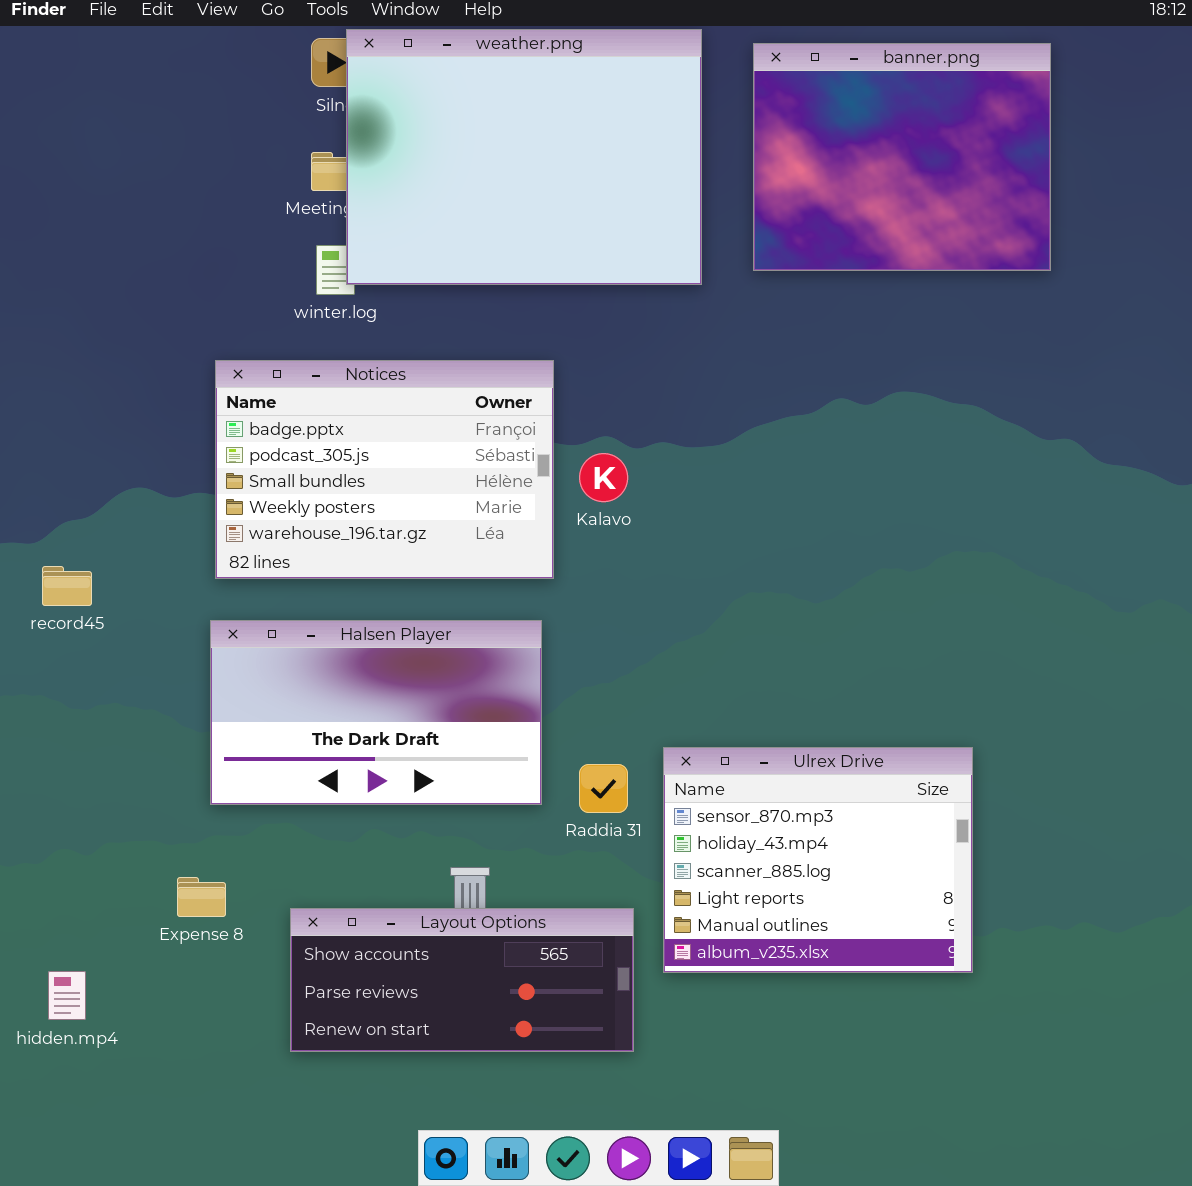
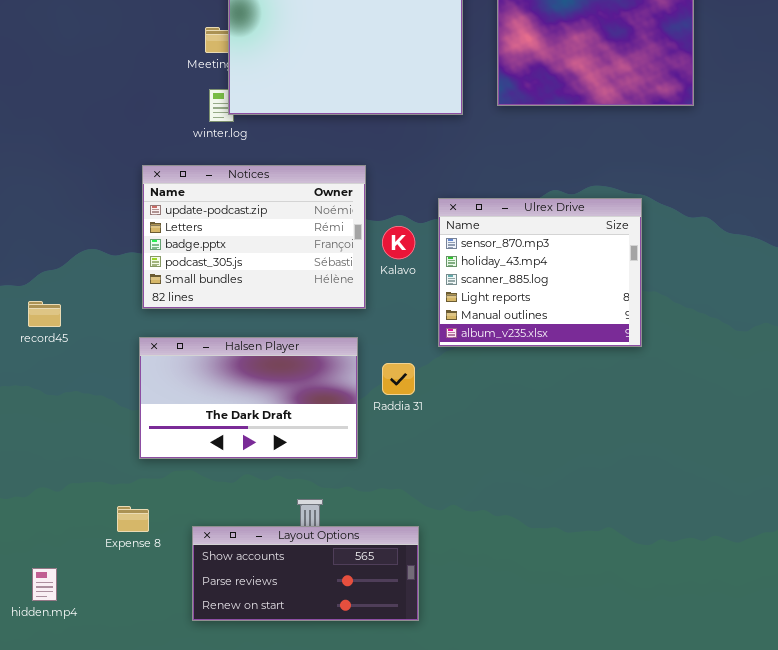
Notices: [215,360,554,579] -> [142,165,366,309], scrolled up 2 rows
Ulrex Drive: [663,747,973,973] -> [438,198,642,347], moved
Raddia 31: [579,764,628,813] -> [382,363,415,395], moved

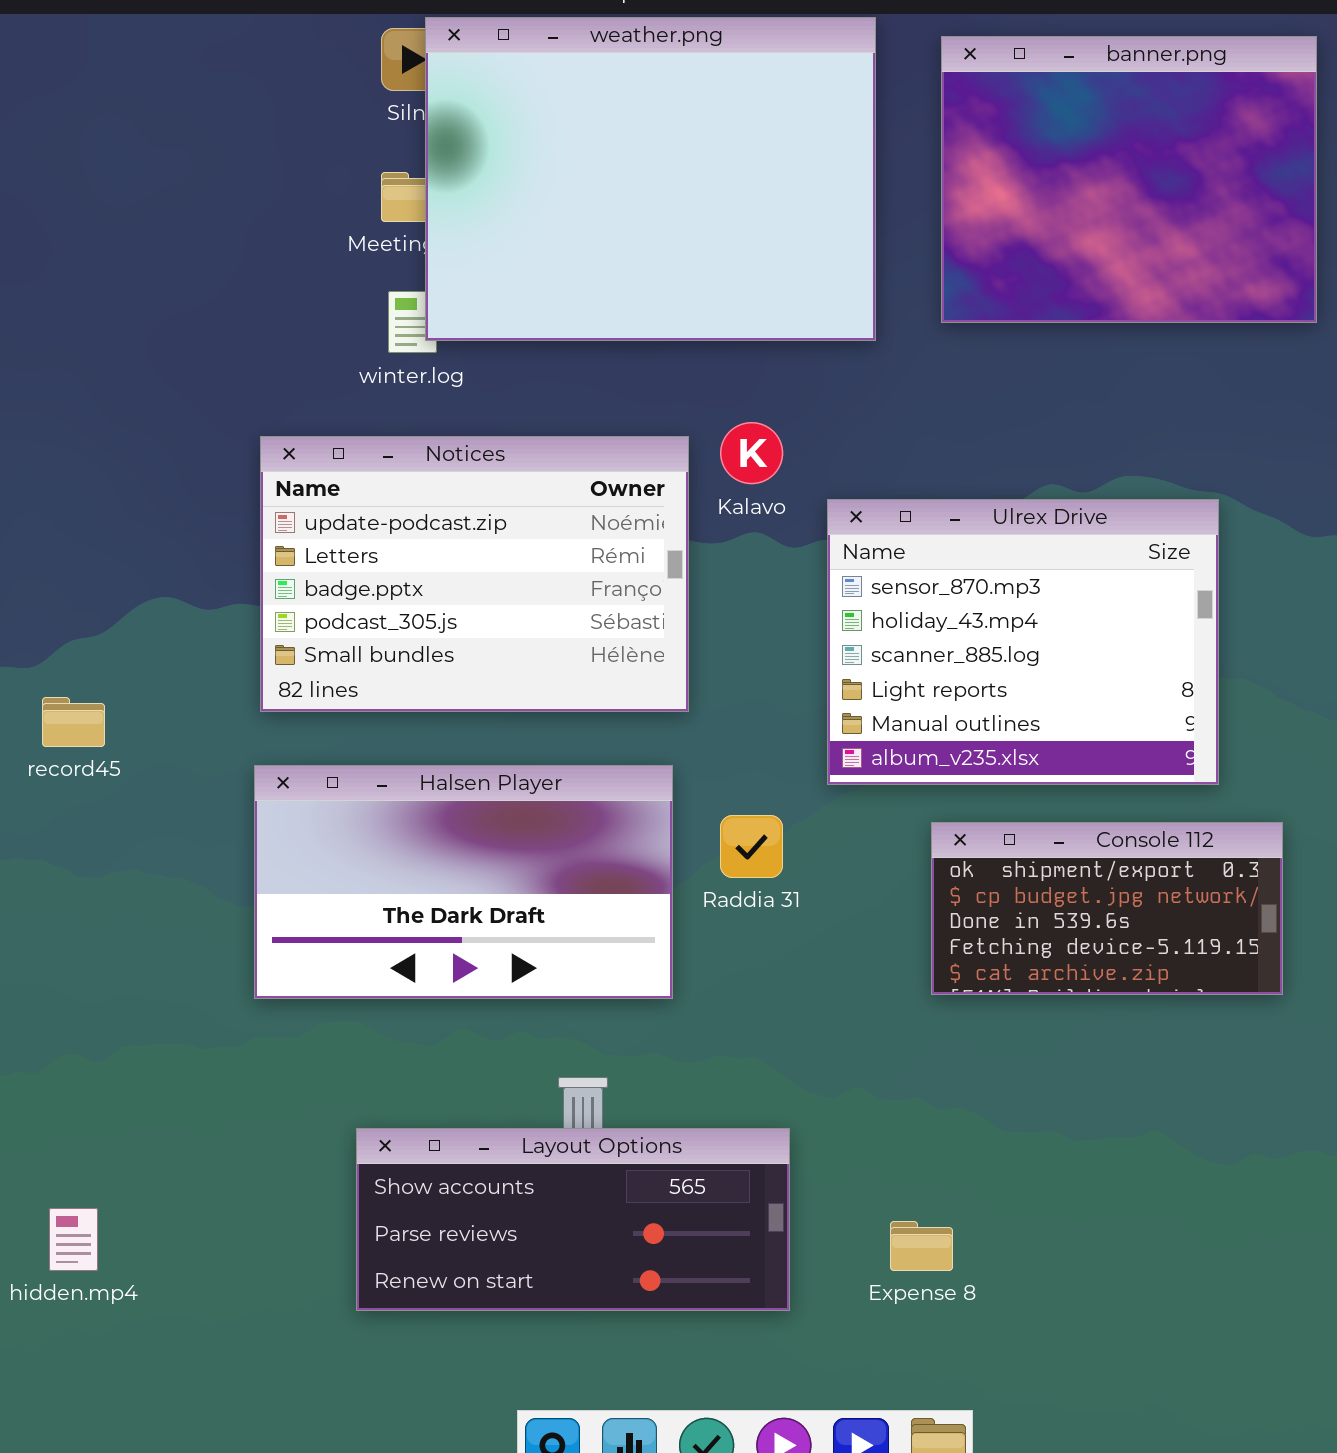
Kalavo: [382,226,415,259] -> [720,422,783,484], moved
Console 112: none -> [931,822,1283,995], opened
Expense 8: [117,506,149,532] -> [890,1221,953,1271], moved

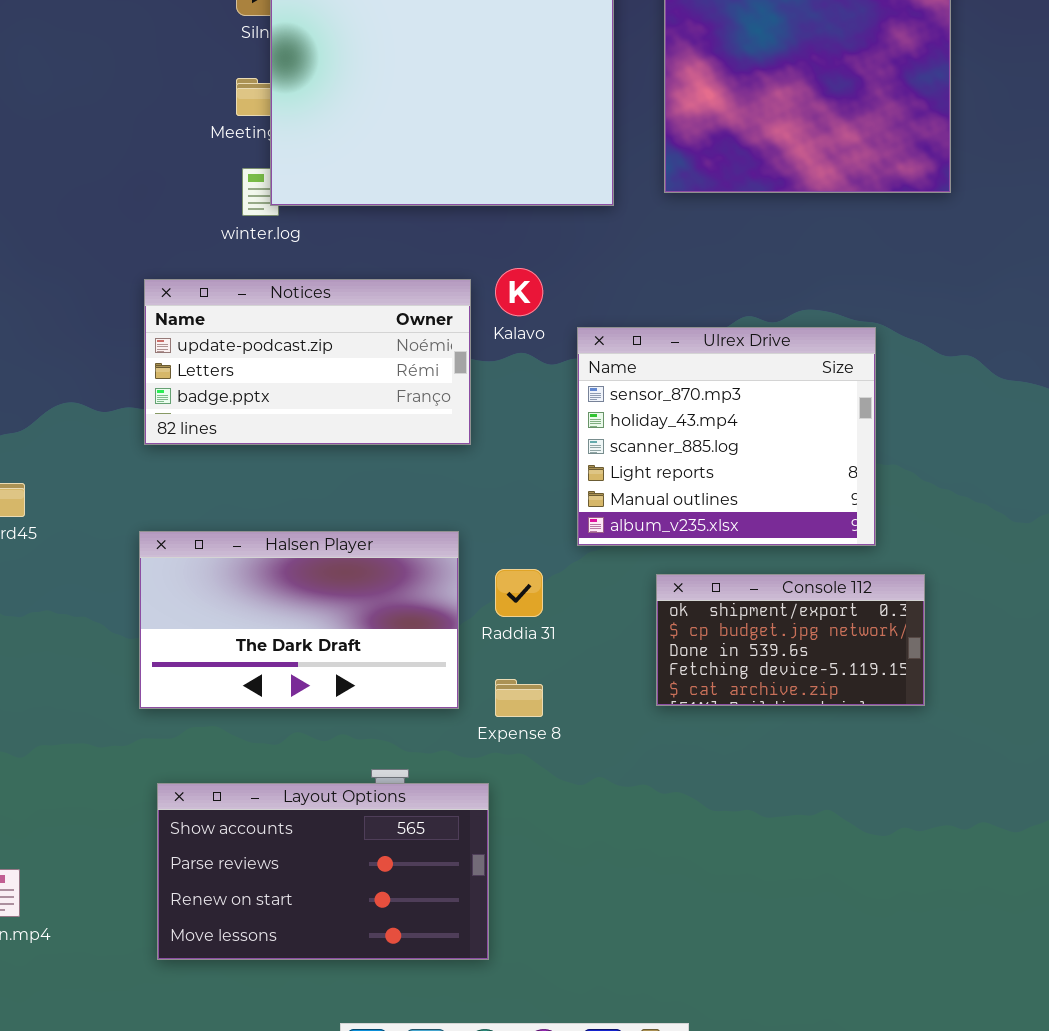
Notices: [260,436,689,712] -> [144,279,471,445], resized
Layout Options: [356,1128,790,1311] -> [157,783,489,960], moved, resized
Expense 8: [890,1221,953,1271] -> [495,679,543,717], moved

